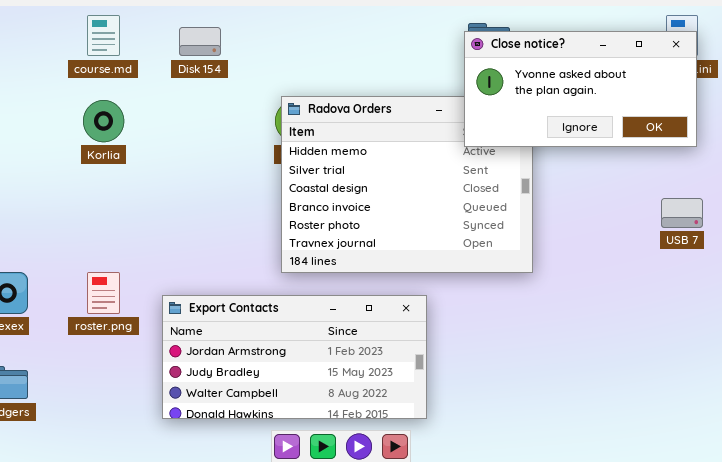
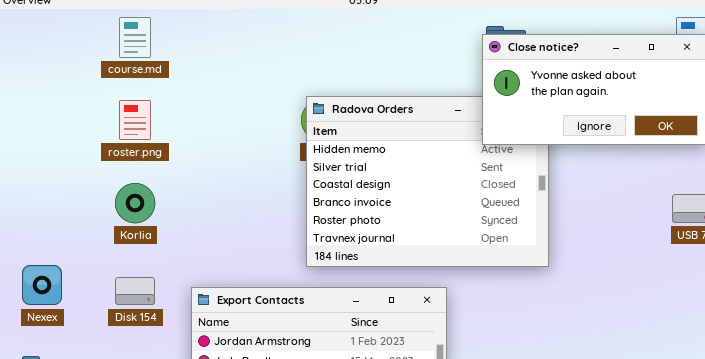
Disk 154: [179,27,221,56] -> [115,277,155,305], moved
Korlia: [83,100,124,142] -> [115,183,155,223], moved
roster.png: [87,272,120,314] -> [119,100,151,140], moved

